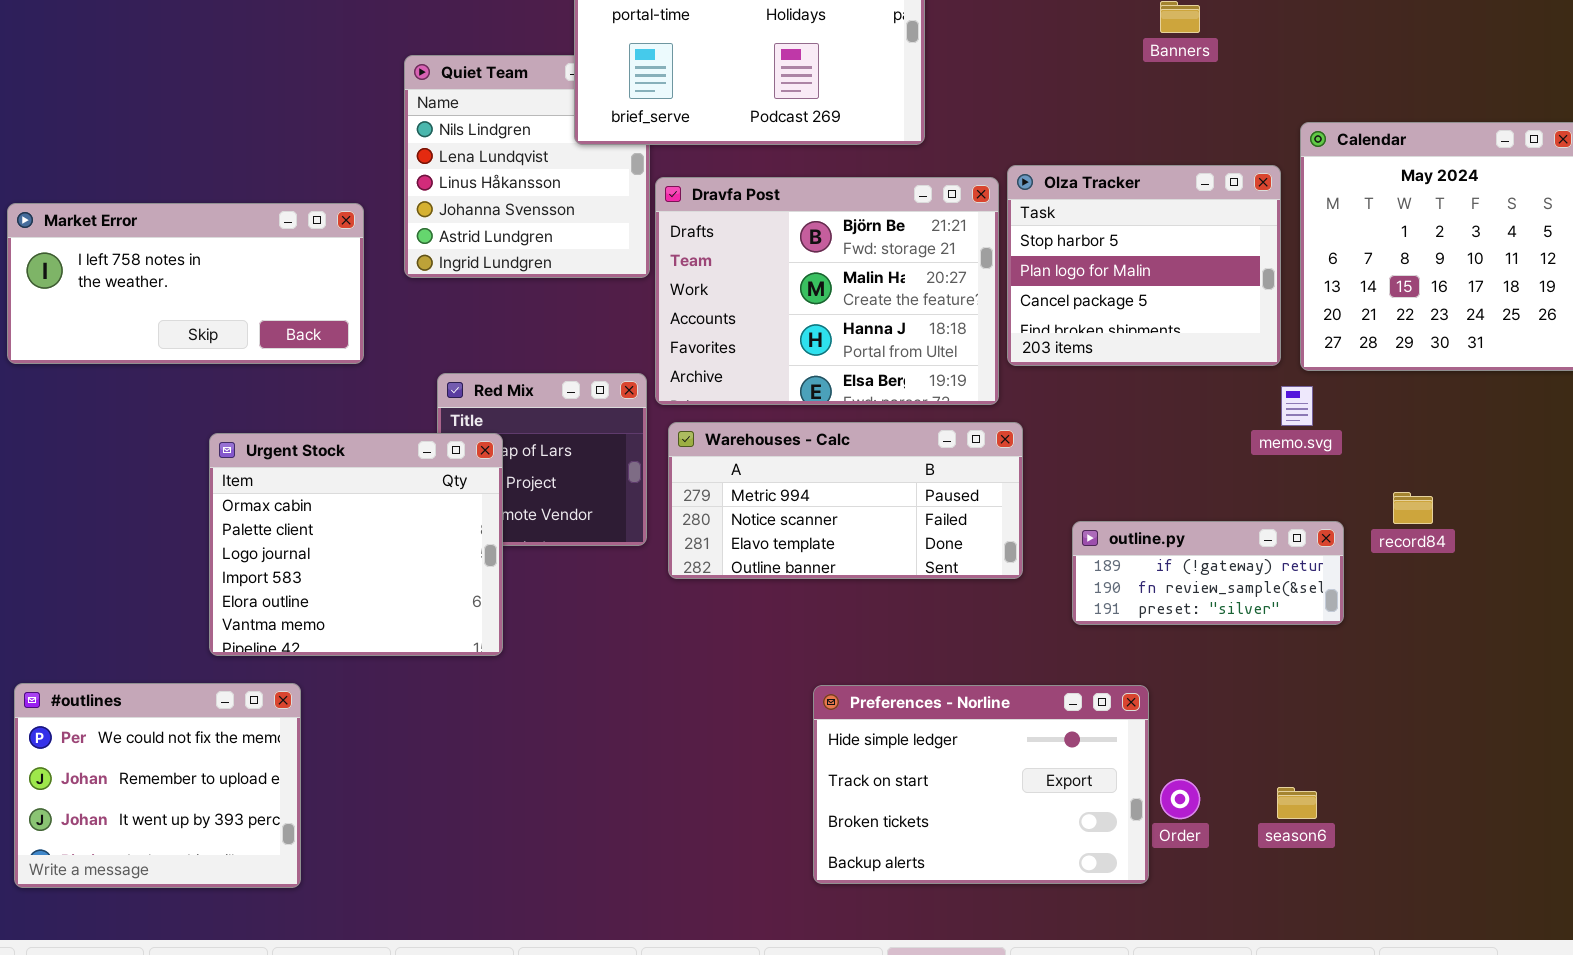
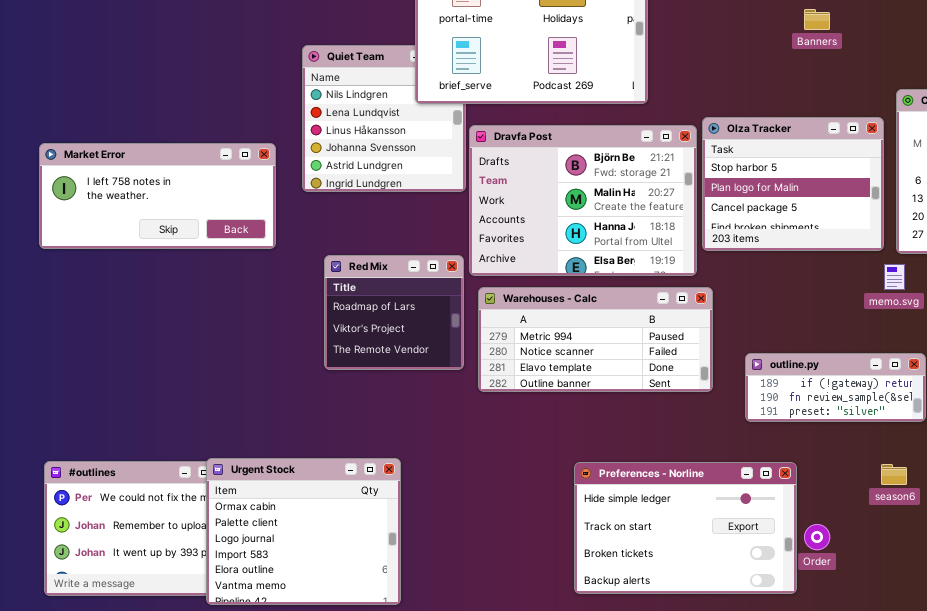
Urgent Stock: [209,433,503,656] -> [206,458,401,605], moved
season6: [1277,787,1317,819] -> [881,464,907,485], moved

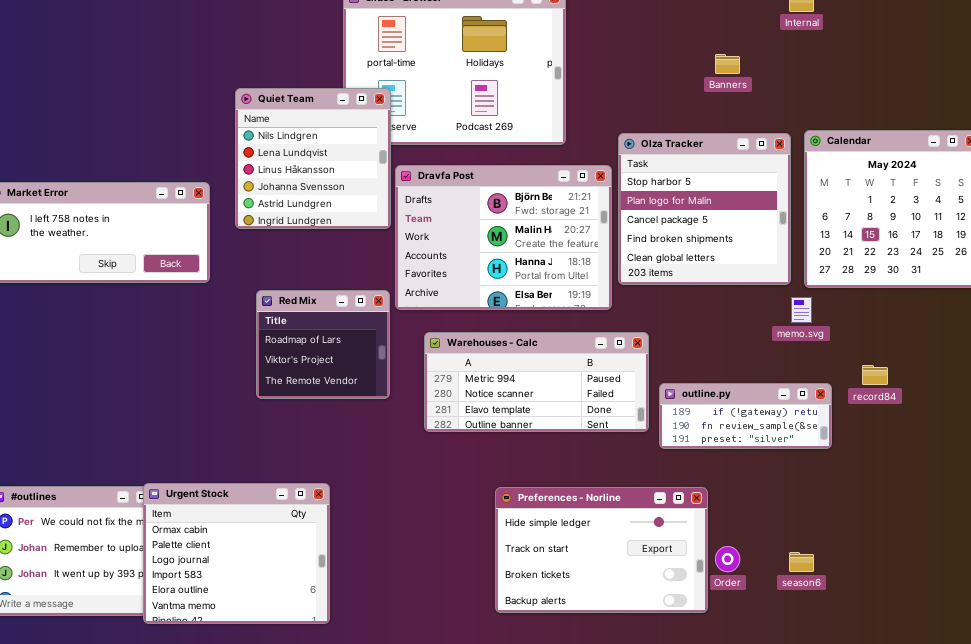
Quiet Team: [302,45,466,192] -> [235,88,391,229], raised
Olza Tracker: [702,117,884,251] -> [618,133,791,285], resized
Warehouses - Calc: [478,287,713,392] -> [424,332,649,432], moved
season6: [881,464,907,485] -> [789,552,814,572], moved

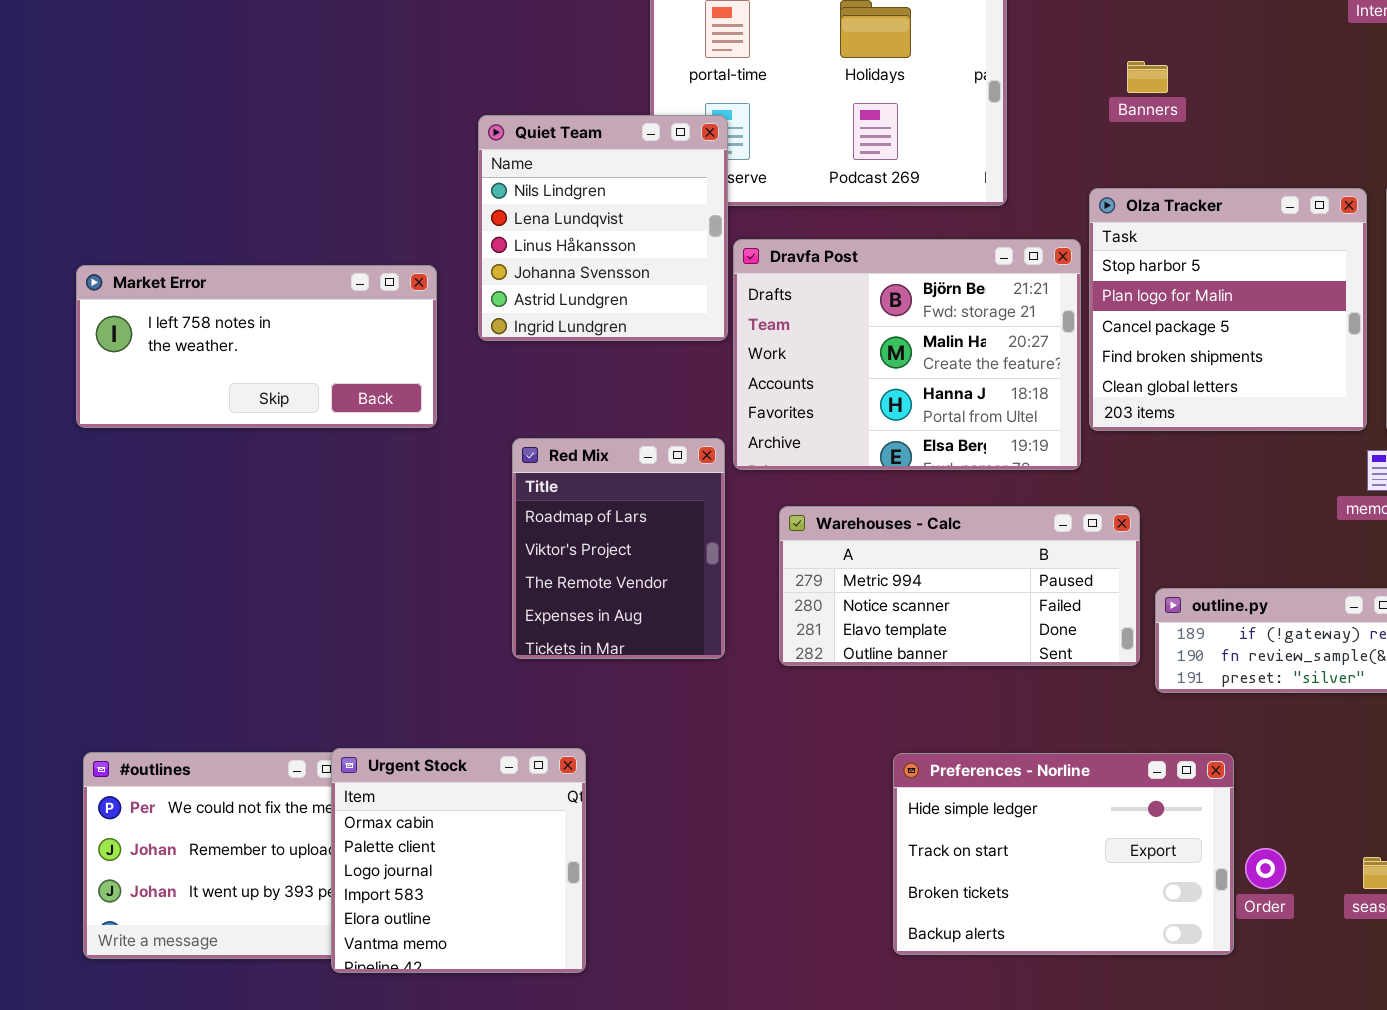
Banners: [715,54,740,74] -> [1127,61,1168,93], moved
Red Mix: [256,290,390,399] -> [512,438,725,659], resized
Urgent Stock: [143,483,330,624] -> [331,748,586,973], resized

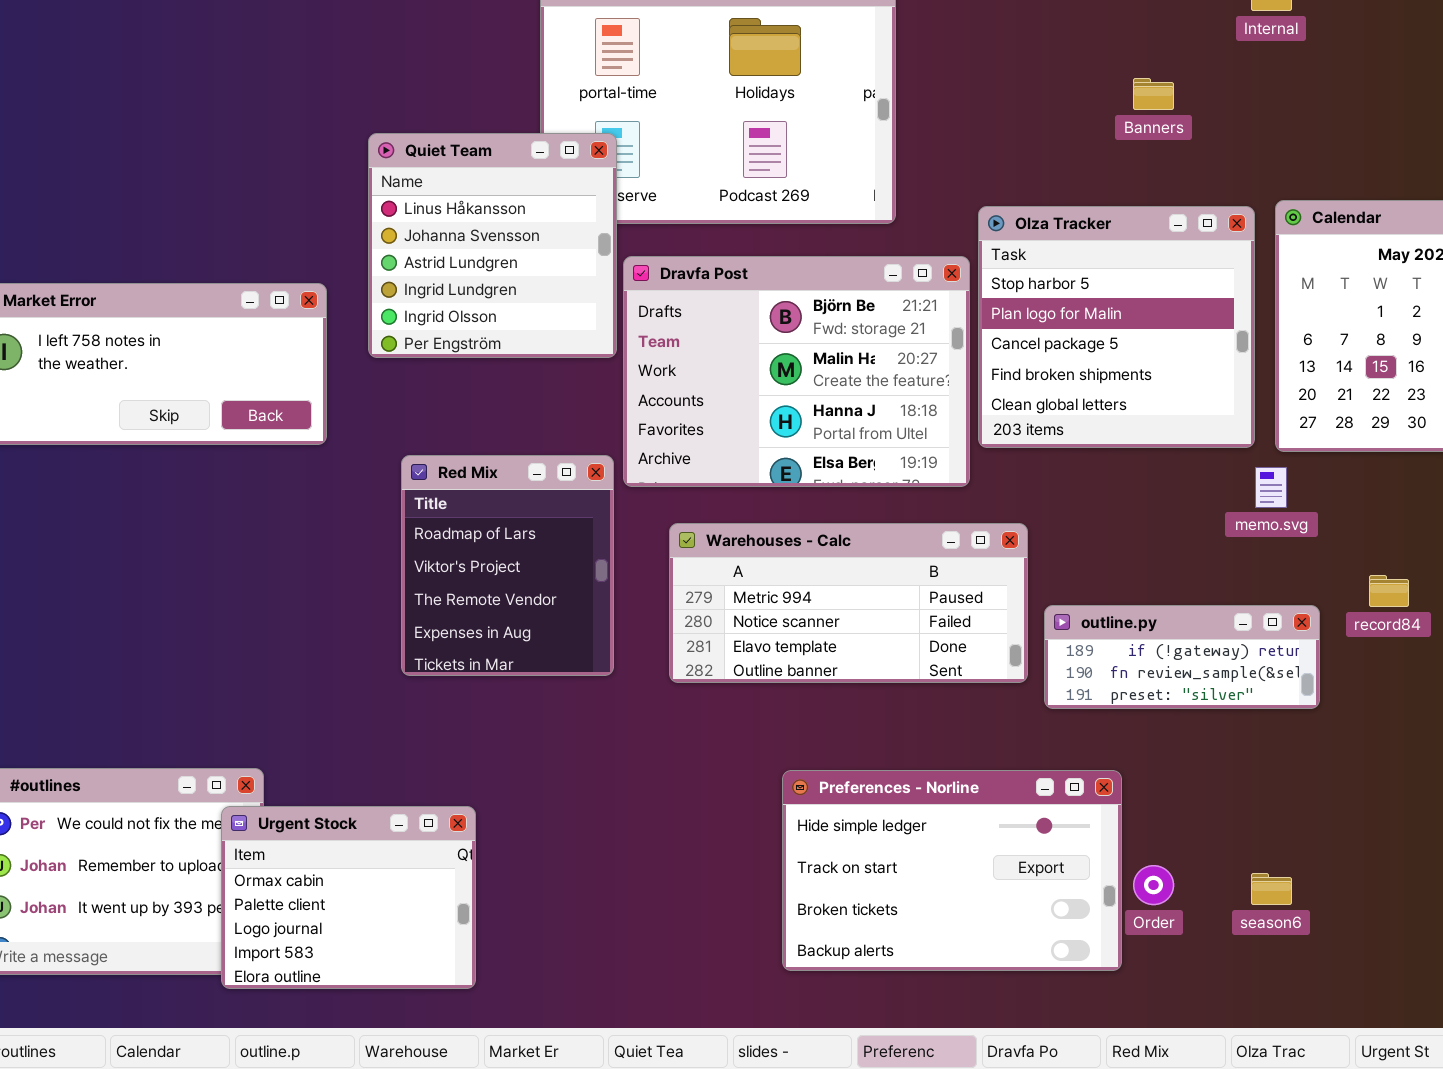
Banners: [1127,61,1168,93] -> [1133,78,1174,110], moved
Quiet Team: [478,115,728,341] -> [368,133,617,358], scrolled down 2 rows
Urgent Stock: [331,748,586,973] -> [221,806,476,989], resized

